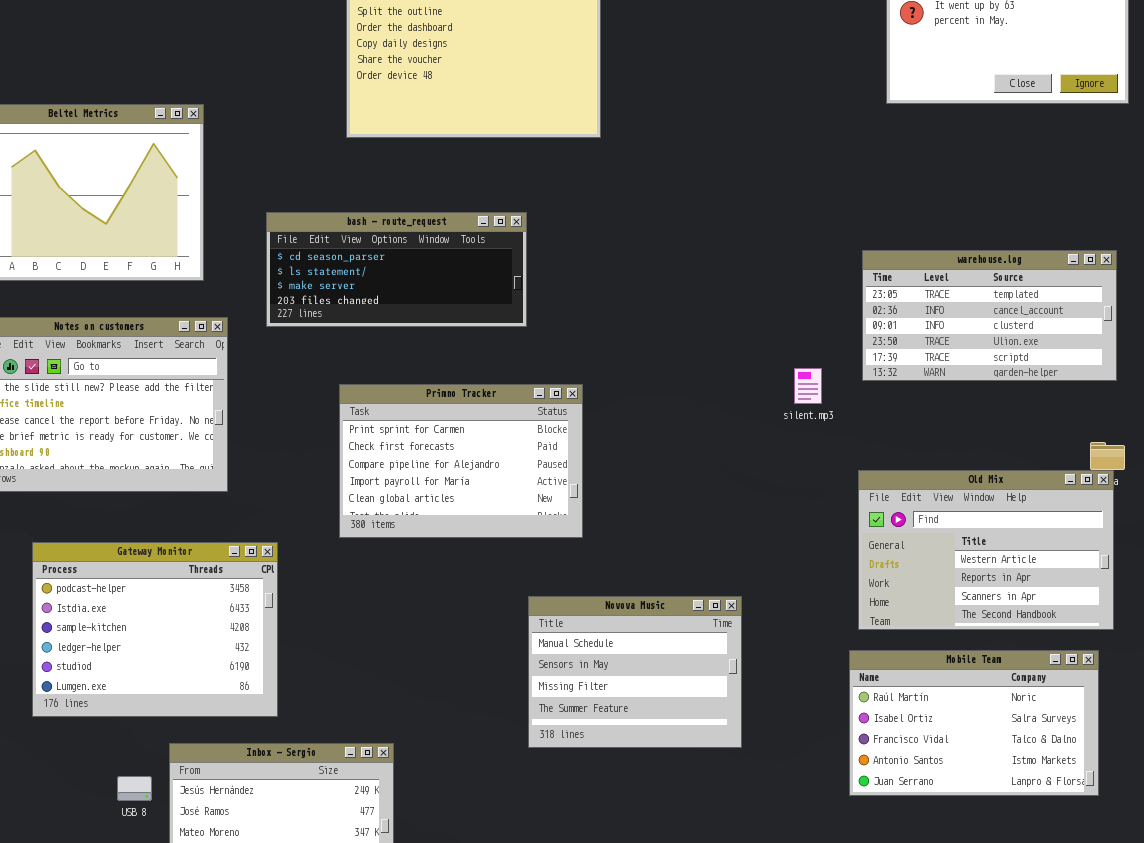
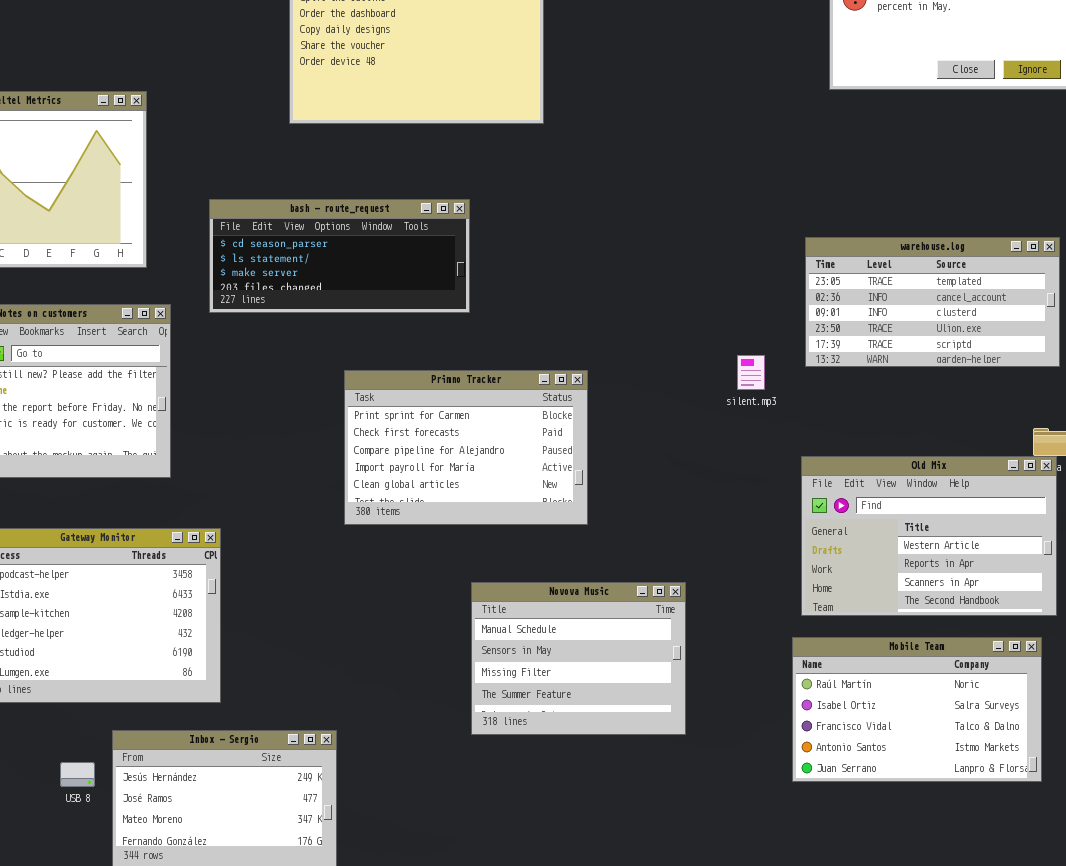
Primno Tracker: [339,384,583,538] -> [344,370,588,525], moved

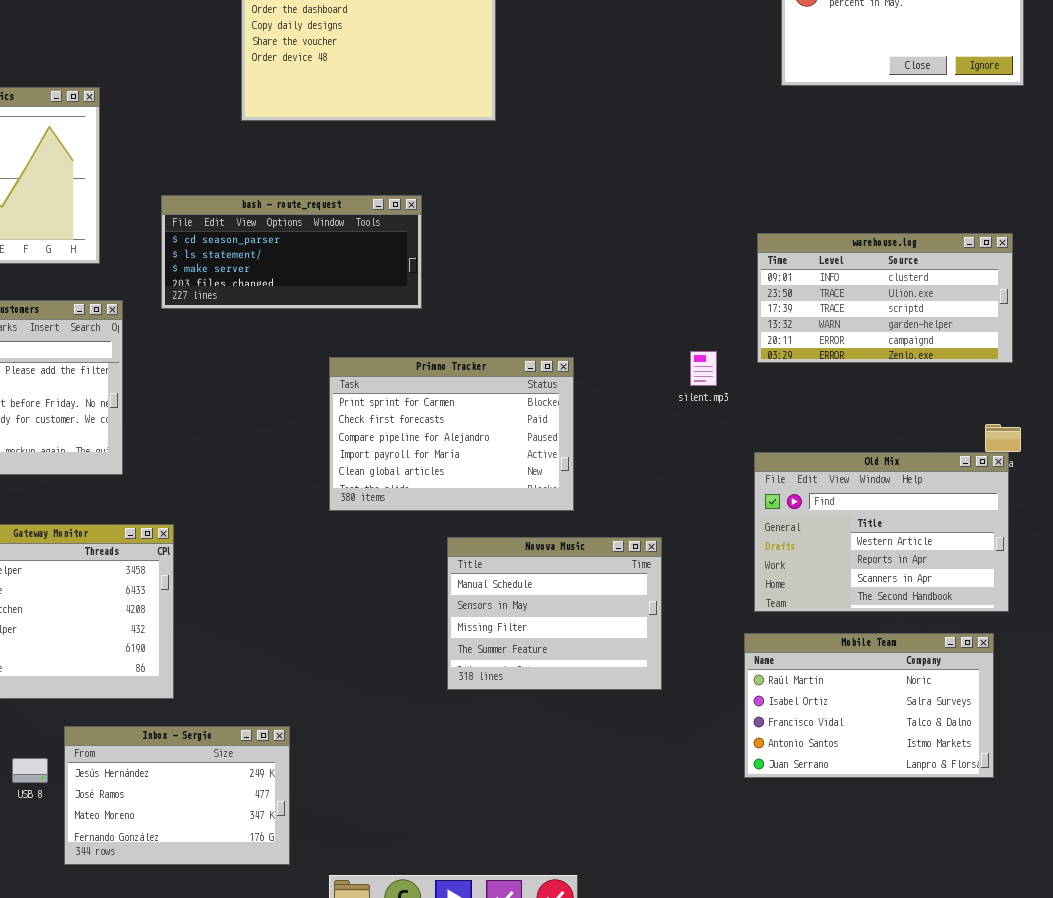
warehouse.log: [805,237,1060,367] -> [757,233,1013,363], scrolled down 2 rows
Primno Tracker: [344,370,588,525] -> [329,357,574,511], moved
Novova Music: [471,582,686,735] -> [447,537,662,690], moved

